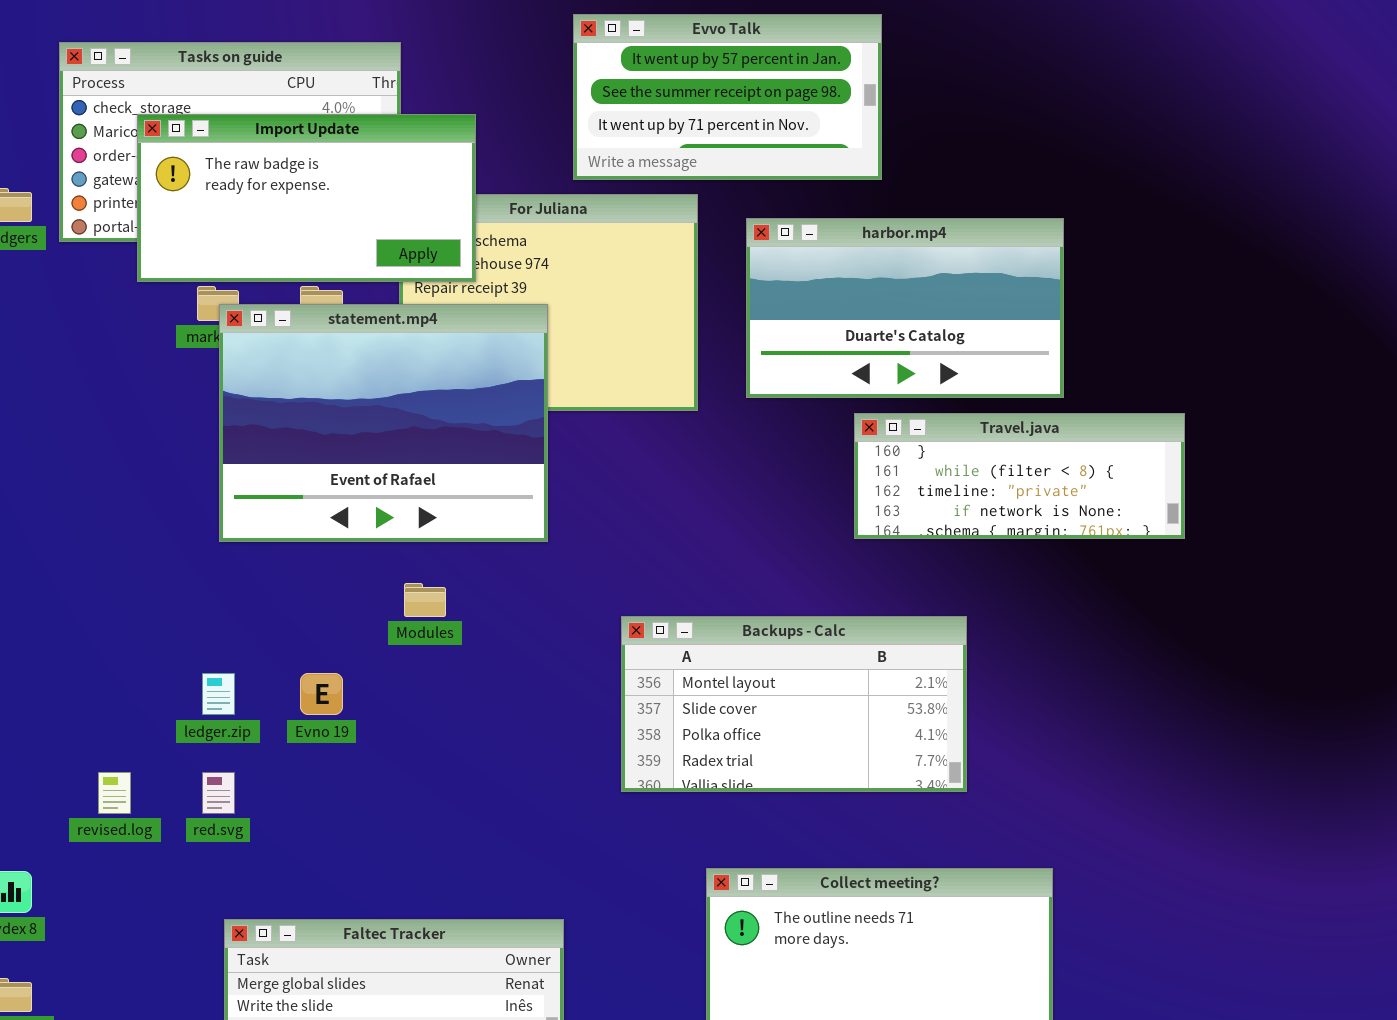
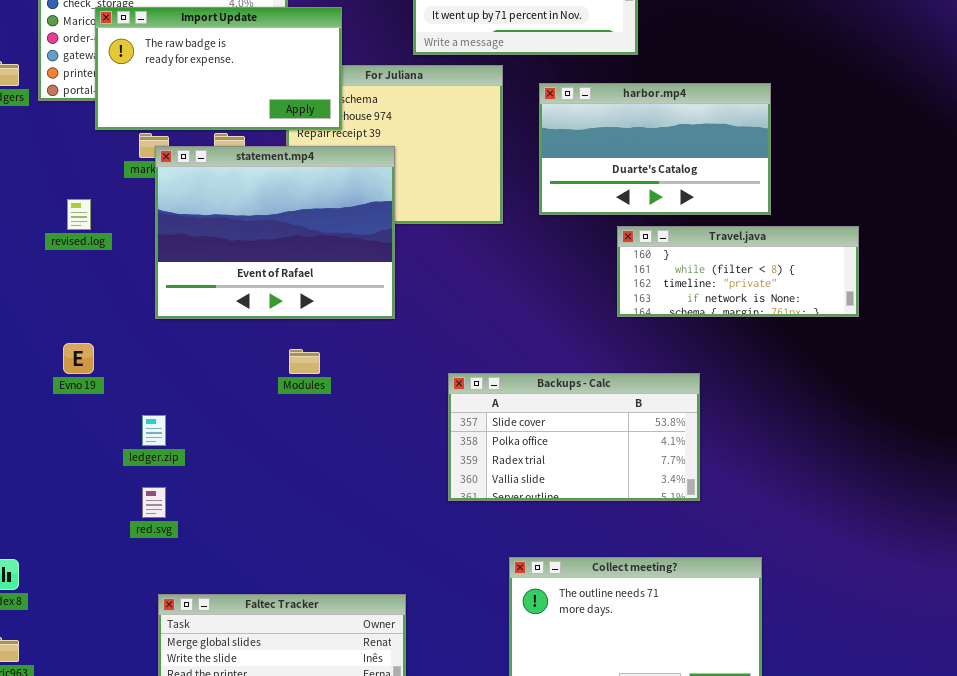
Backups - Calc: [621,616,967,792] -> [448,373,700,501], scrolled down 1 row
Evno 19: [300,673,343,715] -> [63,343,94,374], moved
revised.log: [98,772,131,814] -> [67,199,91,230], moved

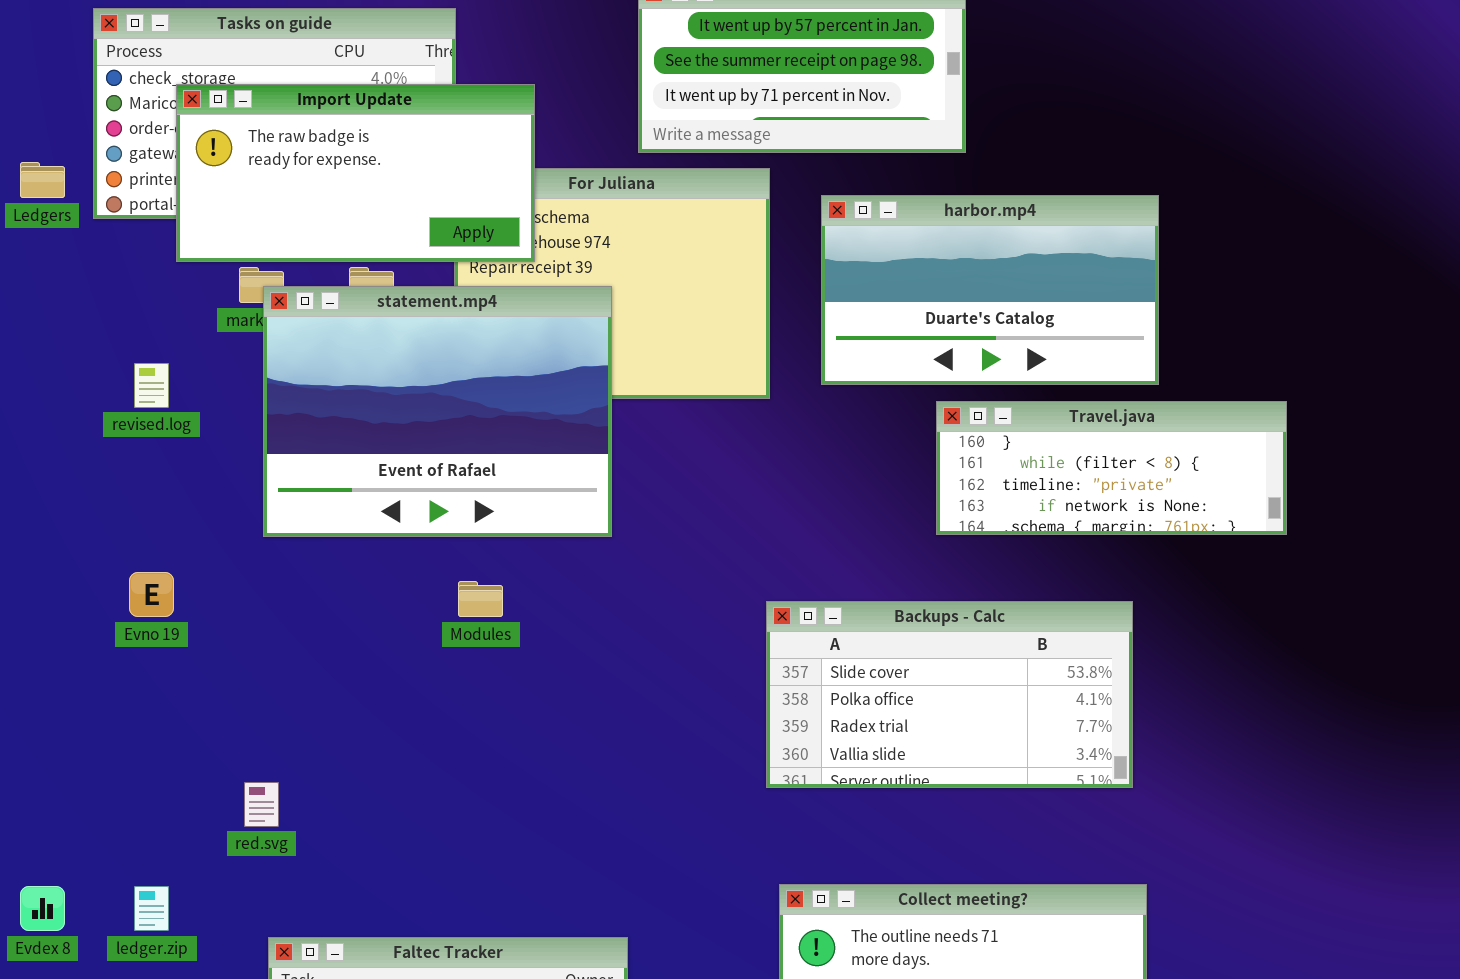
Backups - Calc: [448,373,700,501] -> [766,601,1133,788], moved
ledger.zip: [142,415,166,446] -> [134,886,169,931], moved

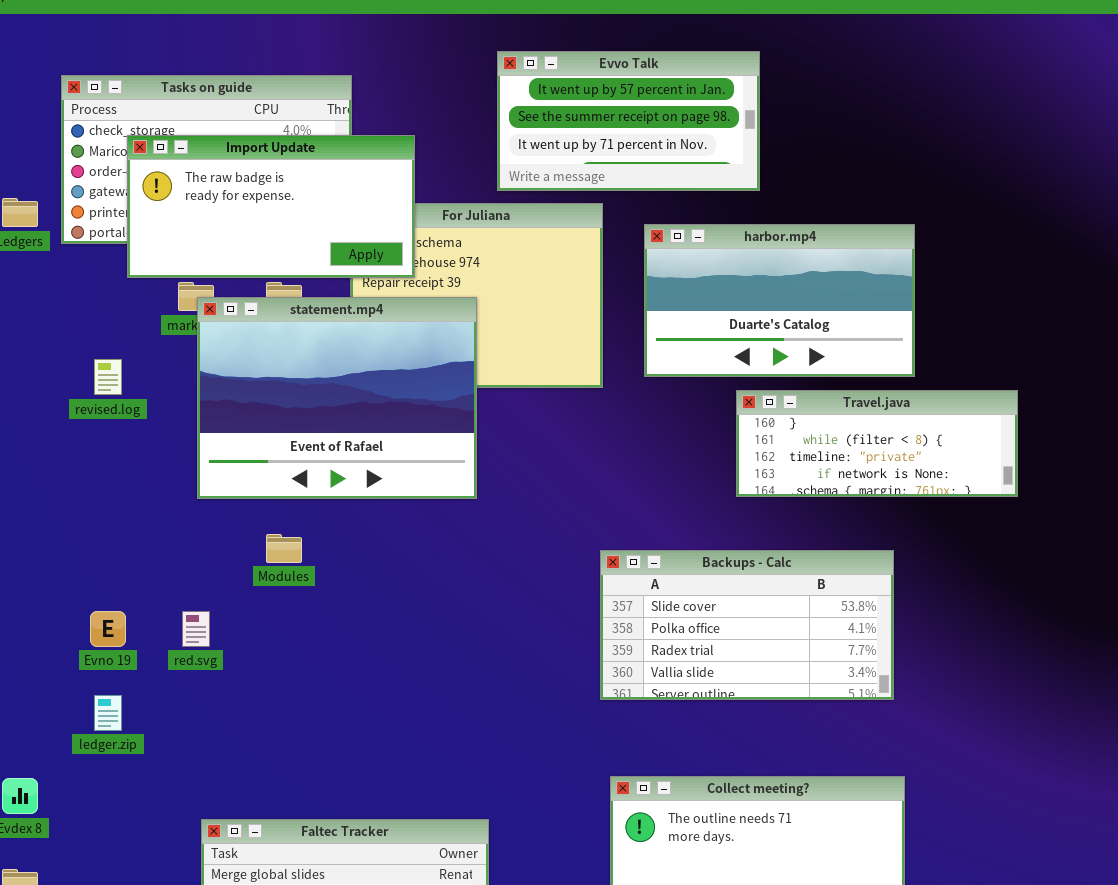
Evno 19: [129,572,174,617] -> [90,611,126,647], moved
Modules: [458,581,503,617] -> [266,534,302,563], moved
red.svg: [244,782,279,827] -> [182,611,210,647], moved
ledger.zip: [134,886,169,931] -> [94,695,122,731], moved

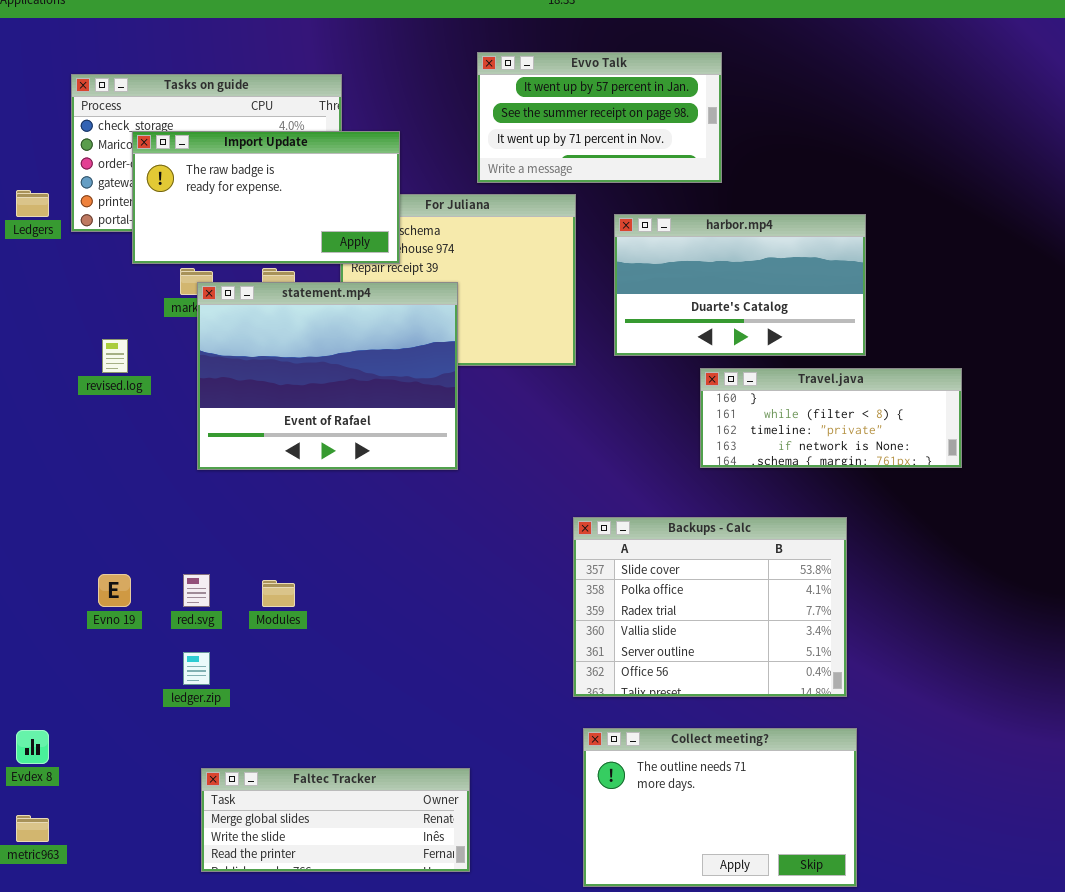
Modules: [266,534,302,563] -> [262,580,295,607], moved
Backups - Calc: [600,550,894,700] -> [573,517,847,697], resized
ledger.zip: [94,695,122,731] -> [183,652,210,685], moved

